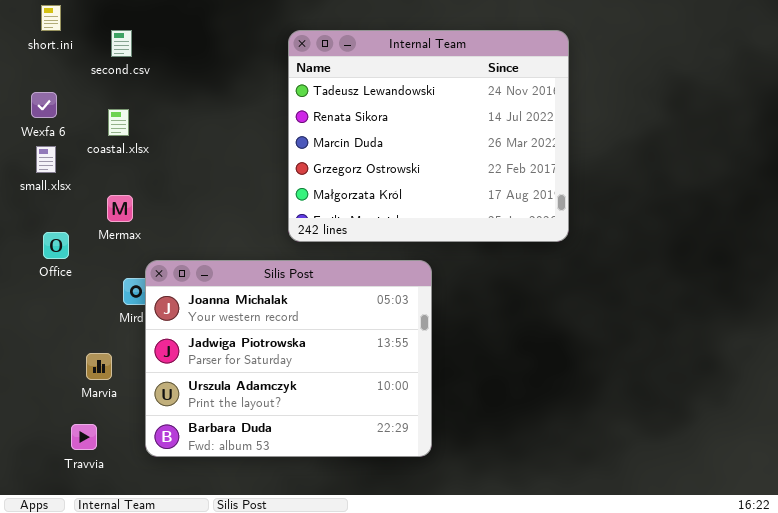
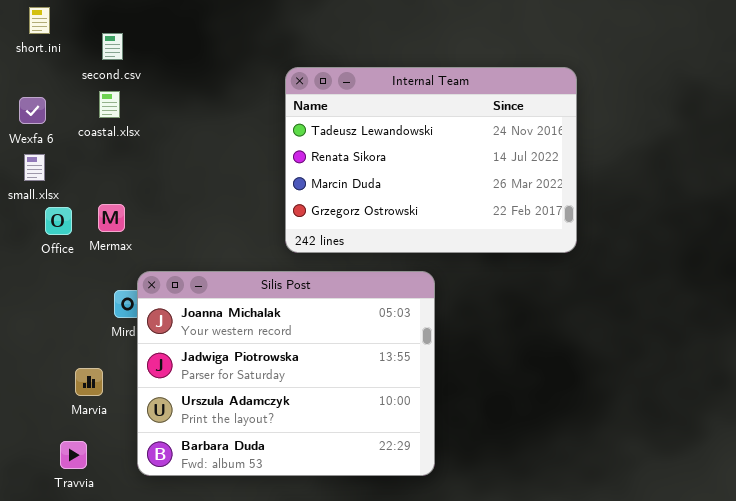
Internal Team: [288,30,569,242] -> [285,67,577,253], resized
coastal.xlsx: [108,109,129,136] -> [99,91,120,118], moved
Office: [43,232,69,259] -> [45,207,72,235], moved

